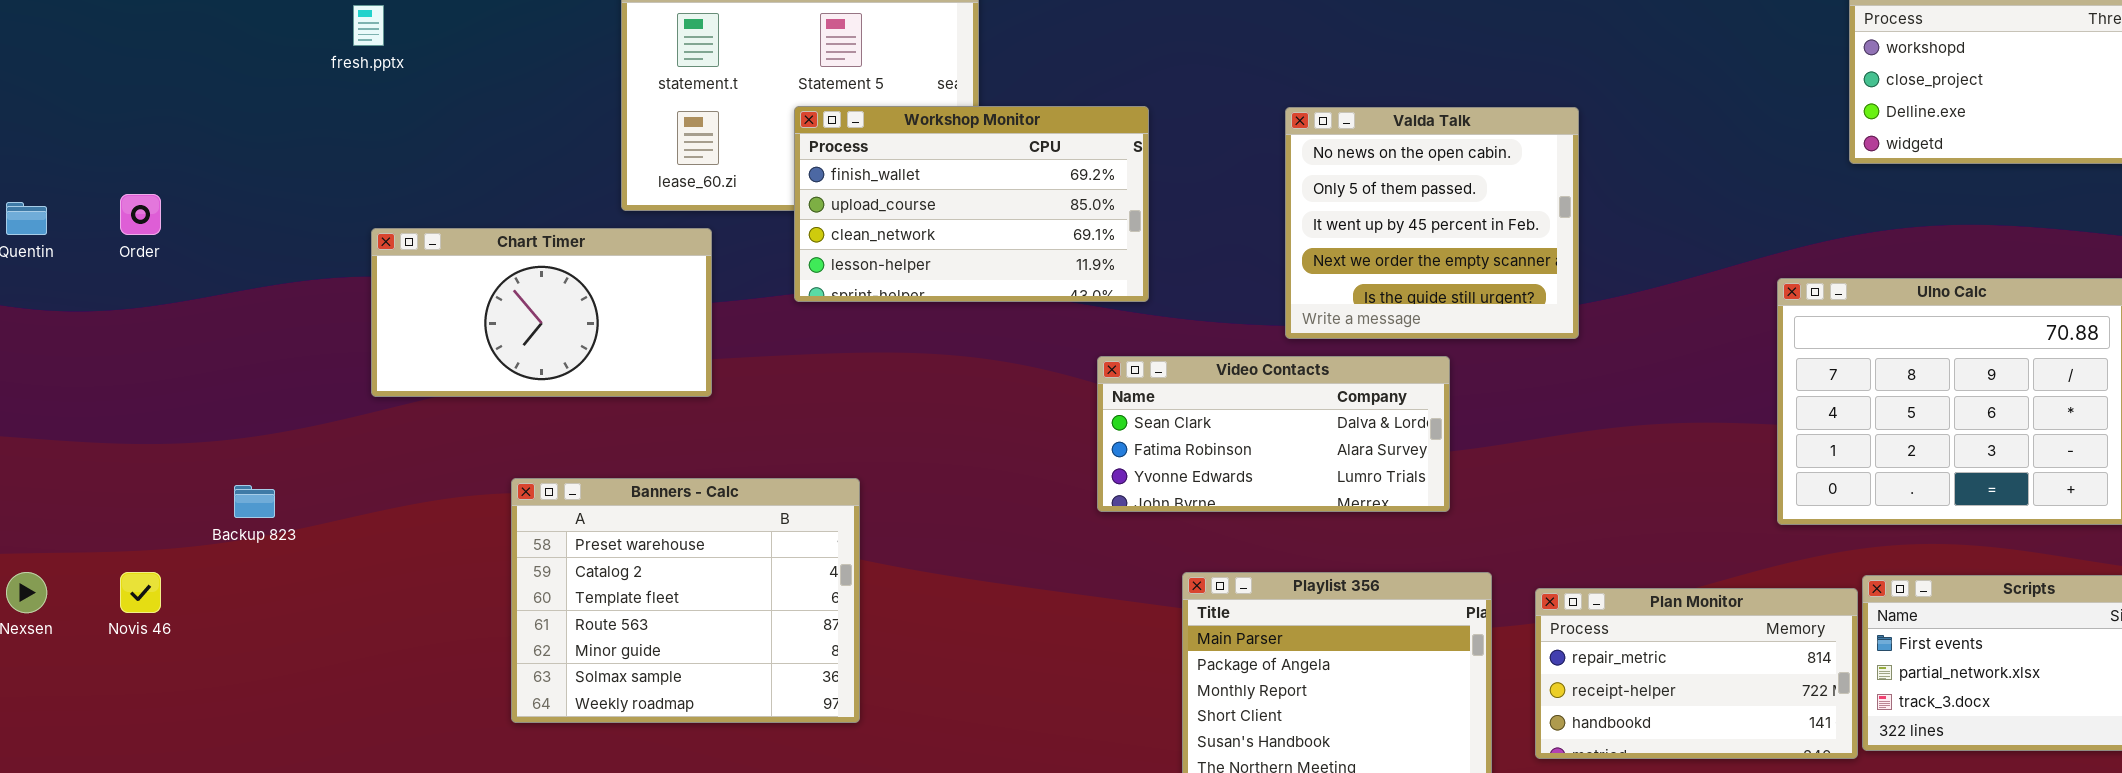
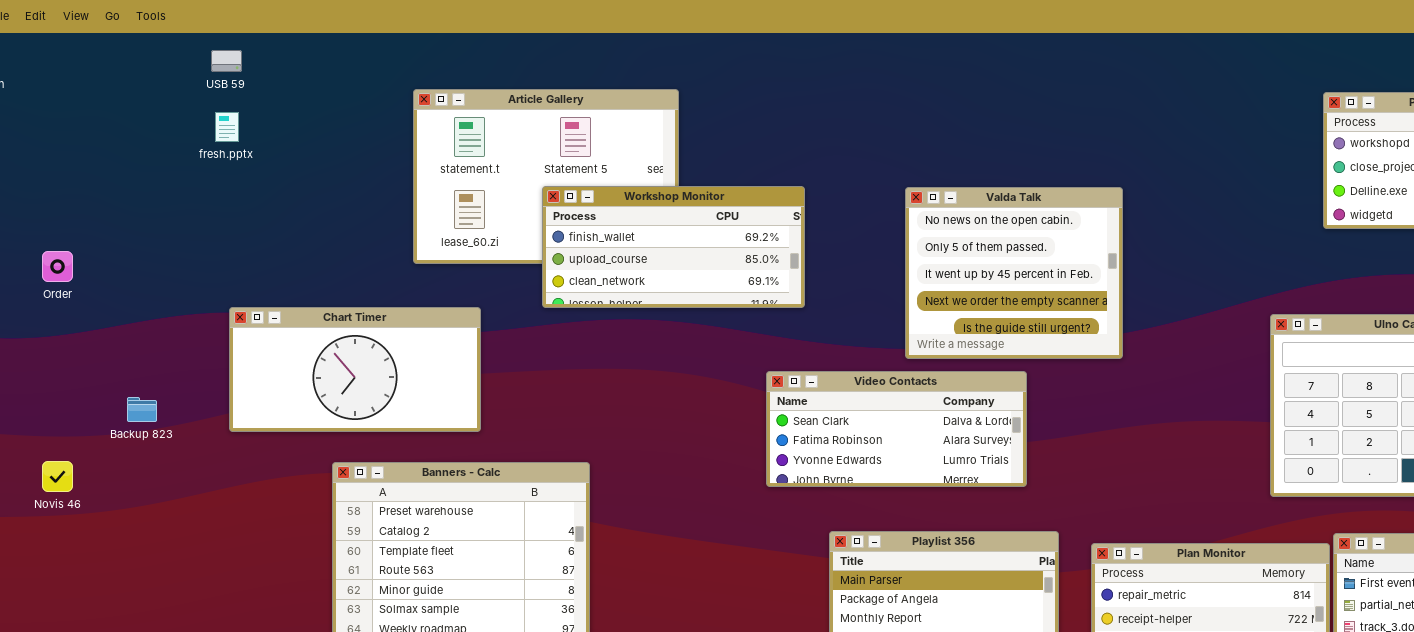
Workshop Monitor: [794,106,1149,302] -> [542,186,805,308], resized
Chart Timer: [371,228,712,397] -> [229,307,481,432], moved
Backup 823: [234,485,275,518] -> [127,397,157,422], moved
Novis 46: [120,572,161,613] -> [42,461,73,492], moved

